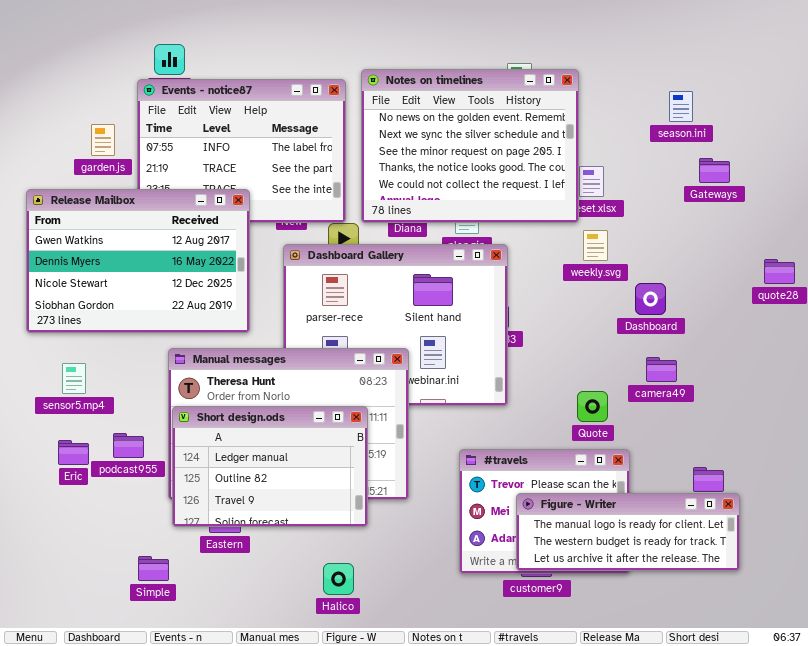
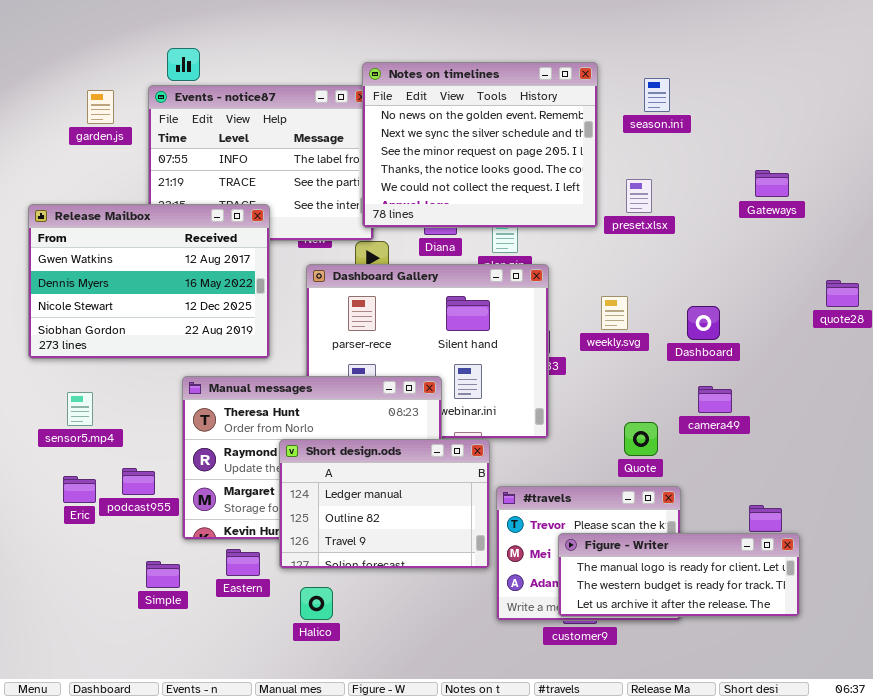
Notes on timelines: [361,69,579,223] -> [362,62,598,228], moved
season.ini: [669,91,693,122] -> [644,78,670,112], moved
garden.js: [91,124,115,156] -> [87,90,114,124], moved
weekly.svg: [583,230,608,261] -> [601,296,628,330], moved
Short design.ods: [172,406,368,527] -> [279,439,490,569], moved
Simple: [138,556,169,581] -> [146,561,180,588], moved
Halico: [323,563,354,595] -> [300,587,333,620], moved

